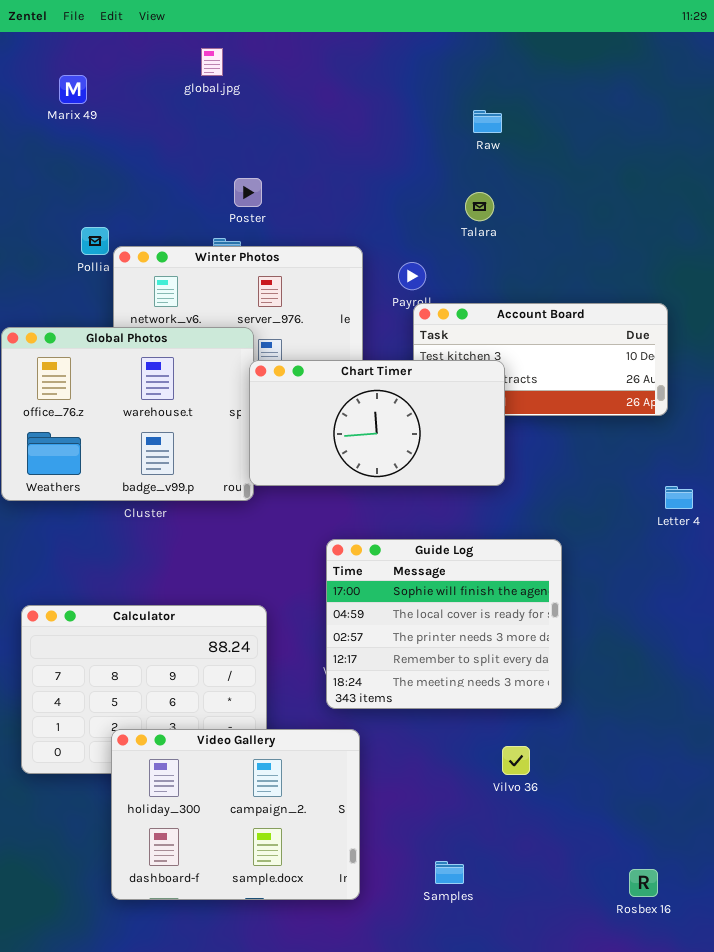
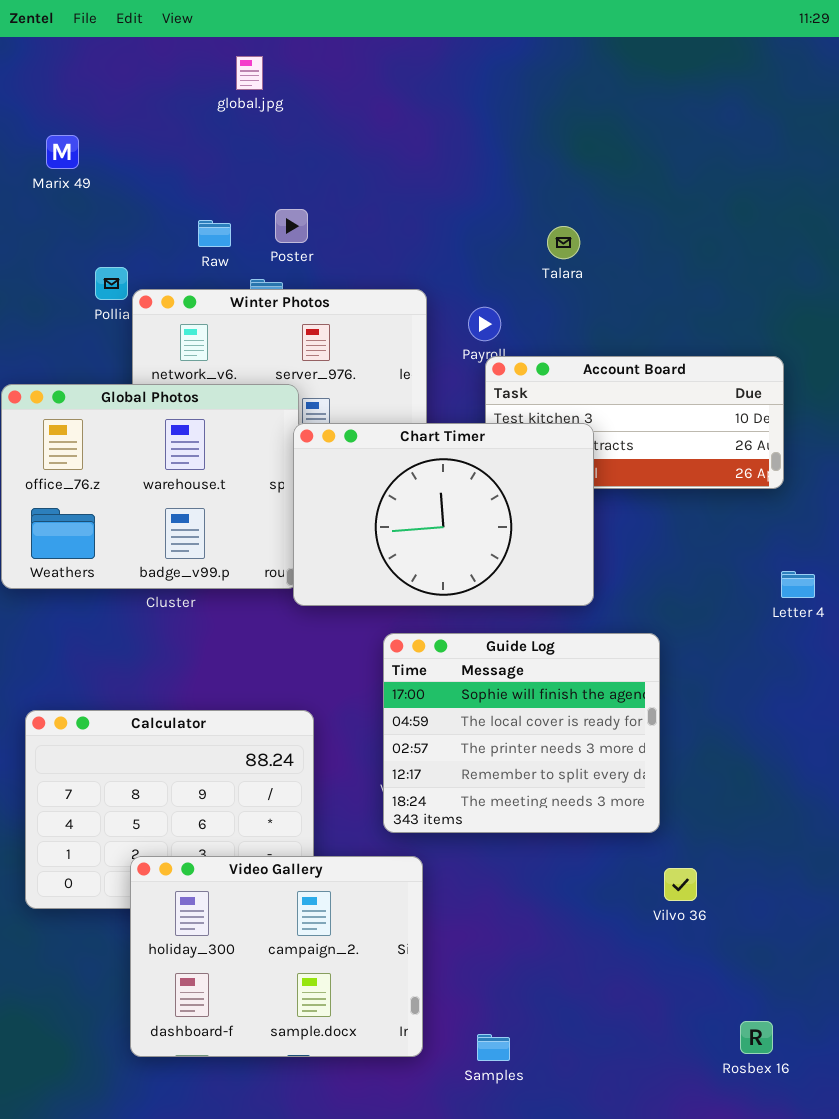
Marix 49: [59,75,87,104] -> [46,135,79,169], moved
Raw: [473,110,502,133] -> [198,220,231,247], moved
Chart Timer: [249,360,505,486] -> [293,423,594,606], resized
Vilvo 36: [502,746,530,775] -> [664,868,697,901], moved
Samples: [435,861,464,884] -> [477,1034,510,1061], moved

